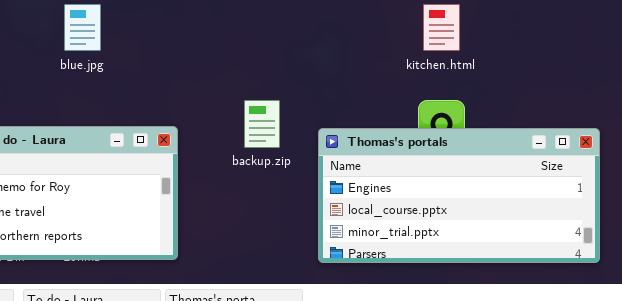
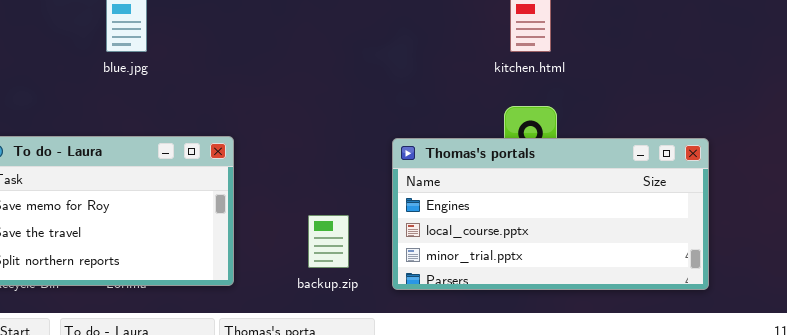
backup.zip: [244,100,280,148] -> [308,215,349,268], moved

